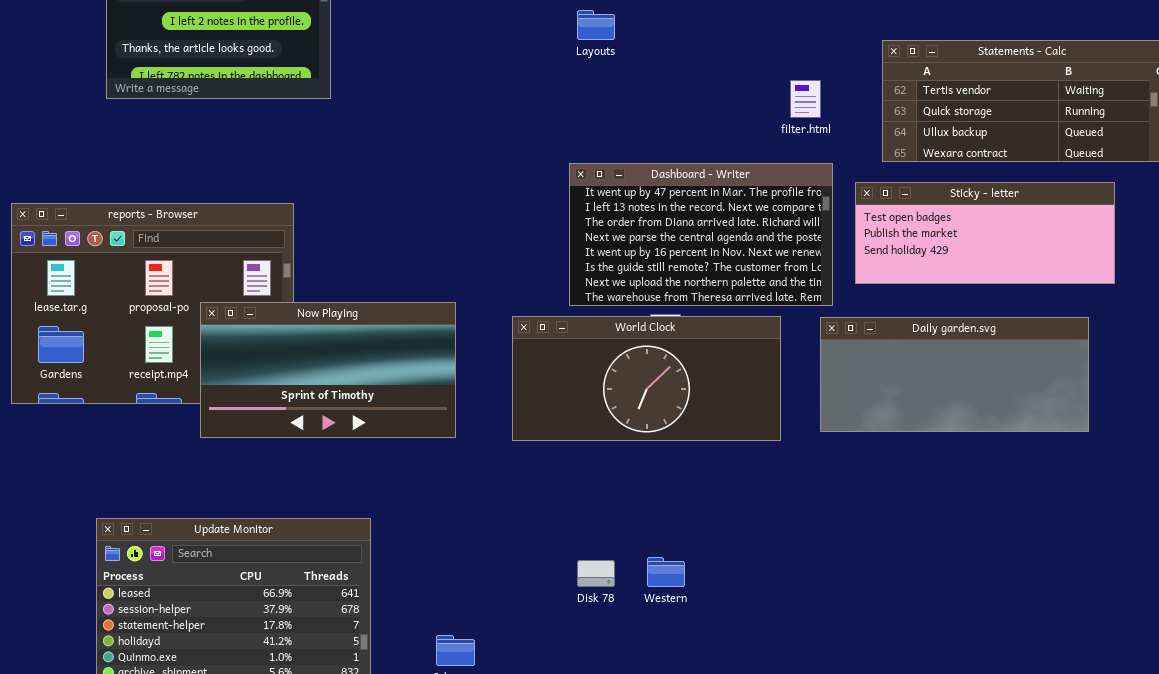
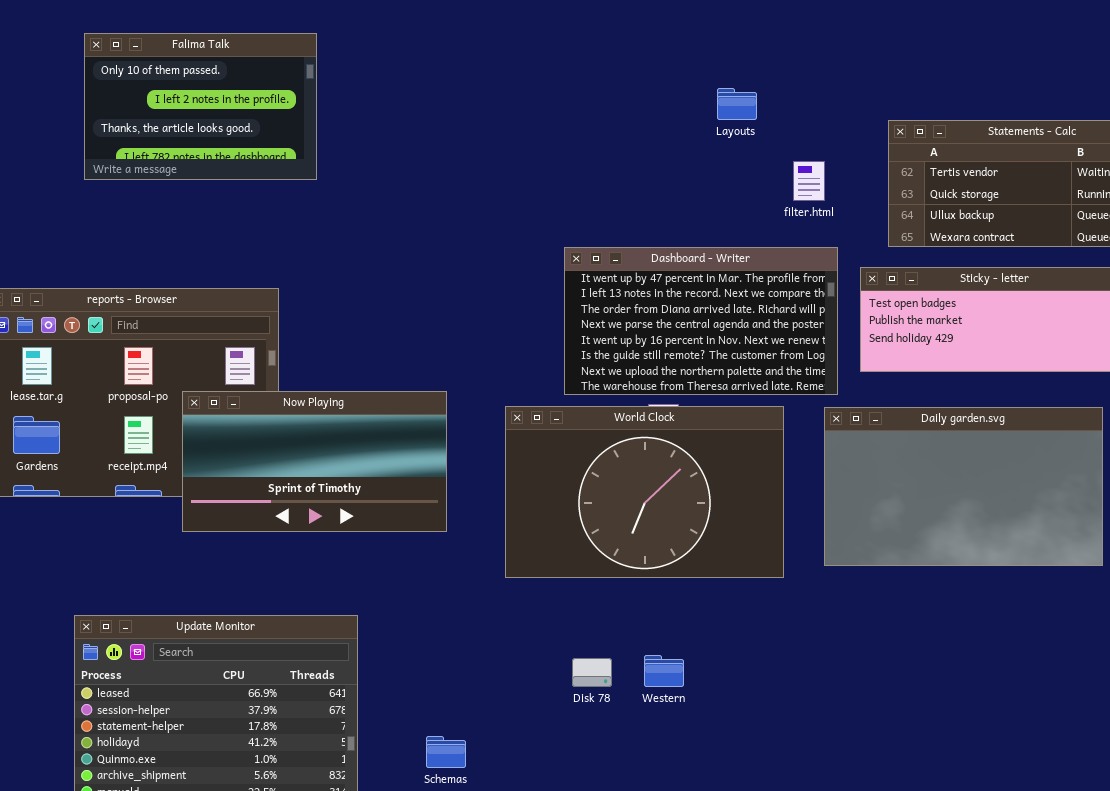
Layouts: [577,10,615,40] -> [717,88,757,120], moved
World Clock: [512,316,781,441] -> [505,406,784,578], resized
Daily garden.svg: [820,317,1089,432] -> [824,407,1103,566], resized

